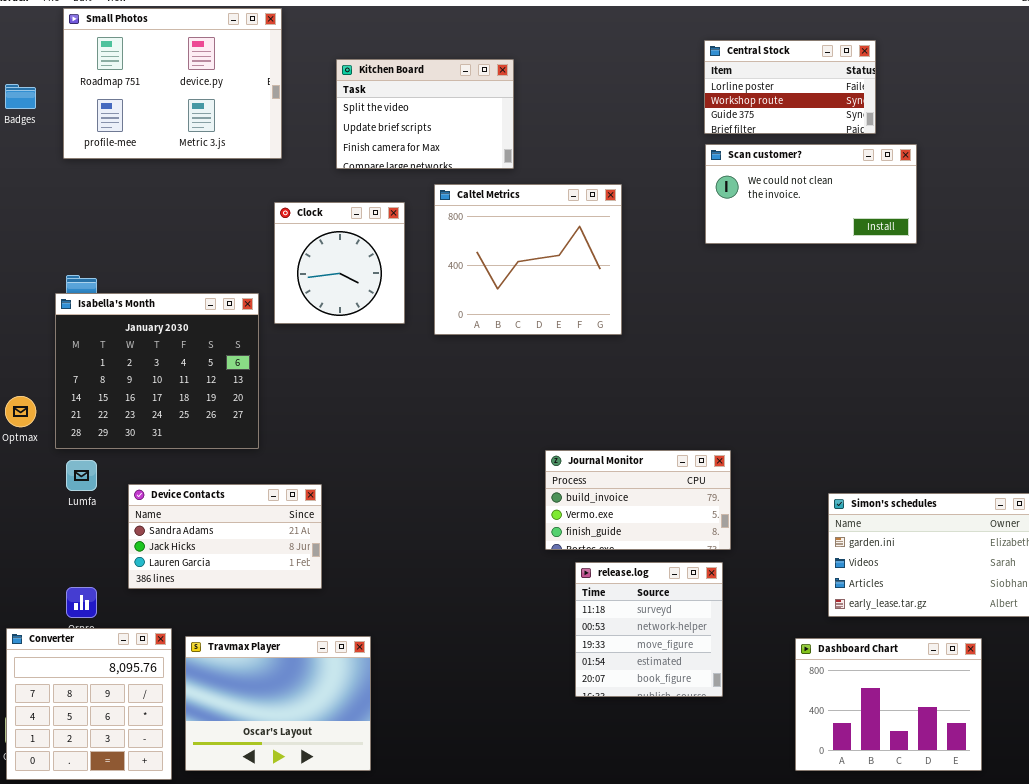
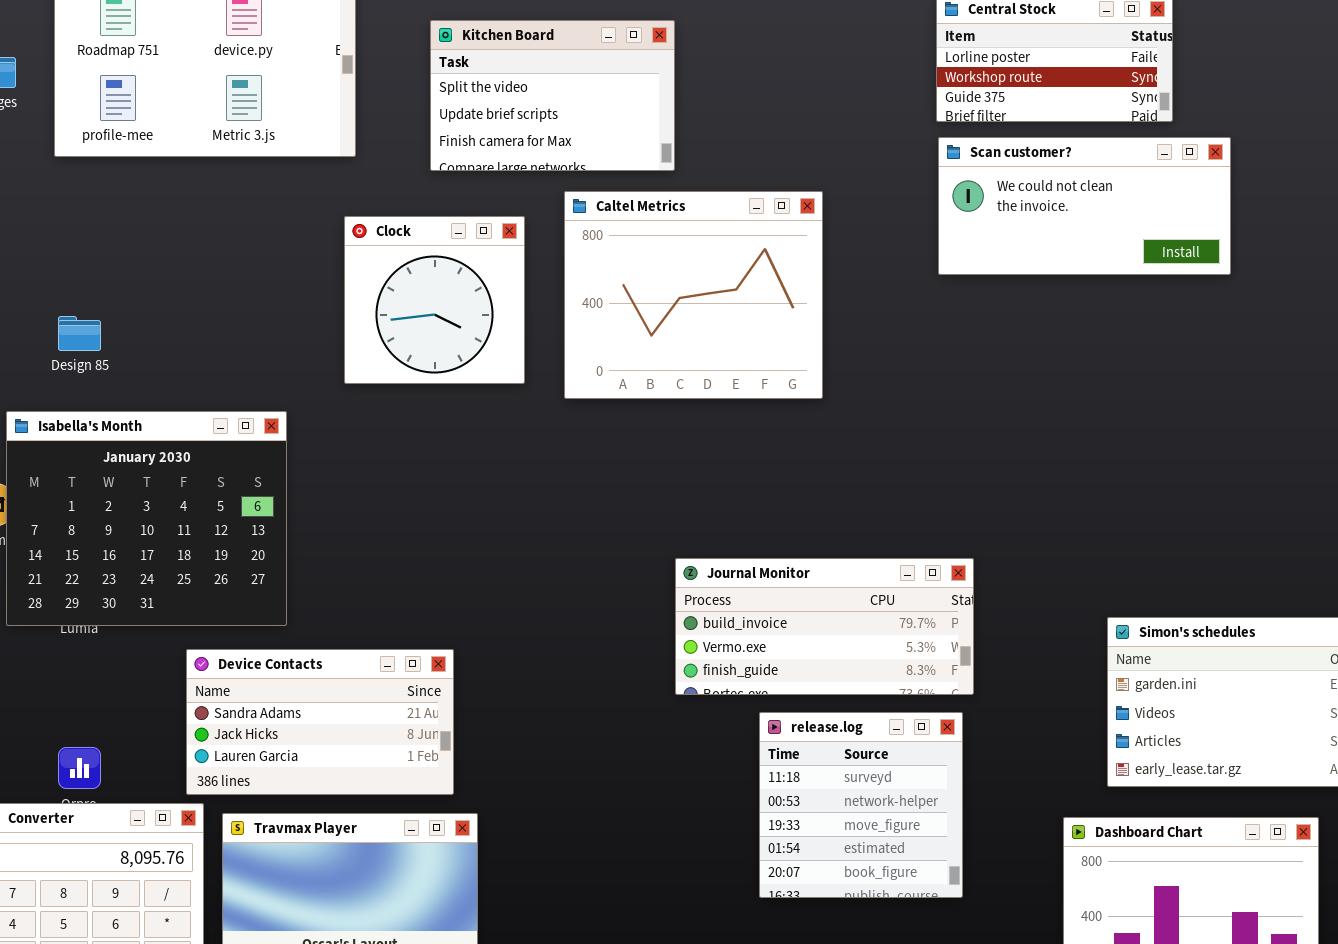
Isabella's Month: [55,293,259,449] -> [6,411,287,626], moved
Journal Monitor: [545,450,731,550] -> [675,558,974,695], resized
Device Contacts: [128,484,322,589] -> [186,649,454,795], moved

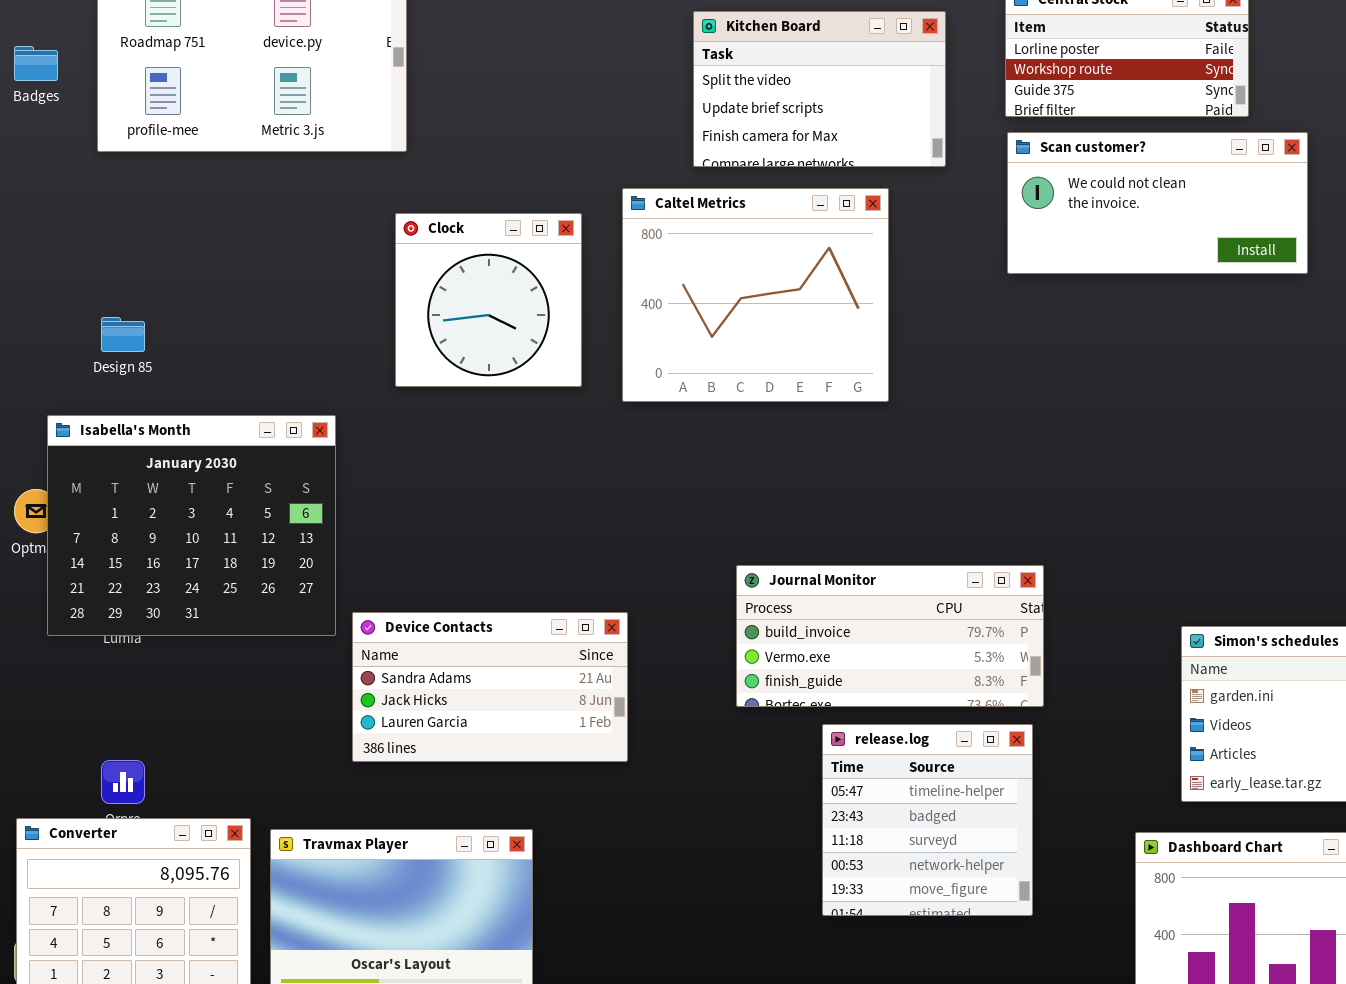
Kitchen Board: [430,20,675,171] -> [693,11,946,167], moved
Device Contacts: [186,649,454,795] -> [352,612,628,762], moved
release.log: [759,712,963,898] -> [822,724,1033,916], scrolled up 2 rows

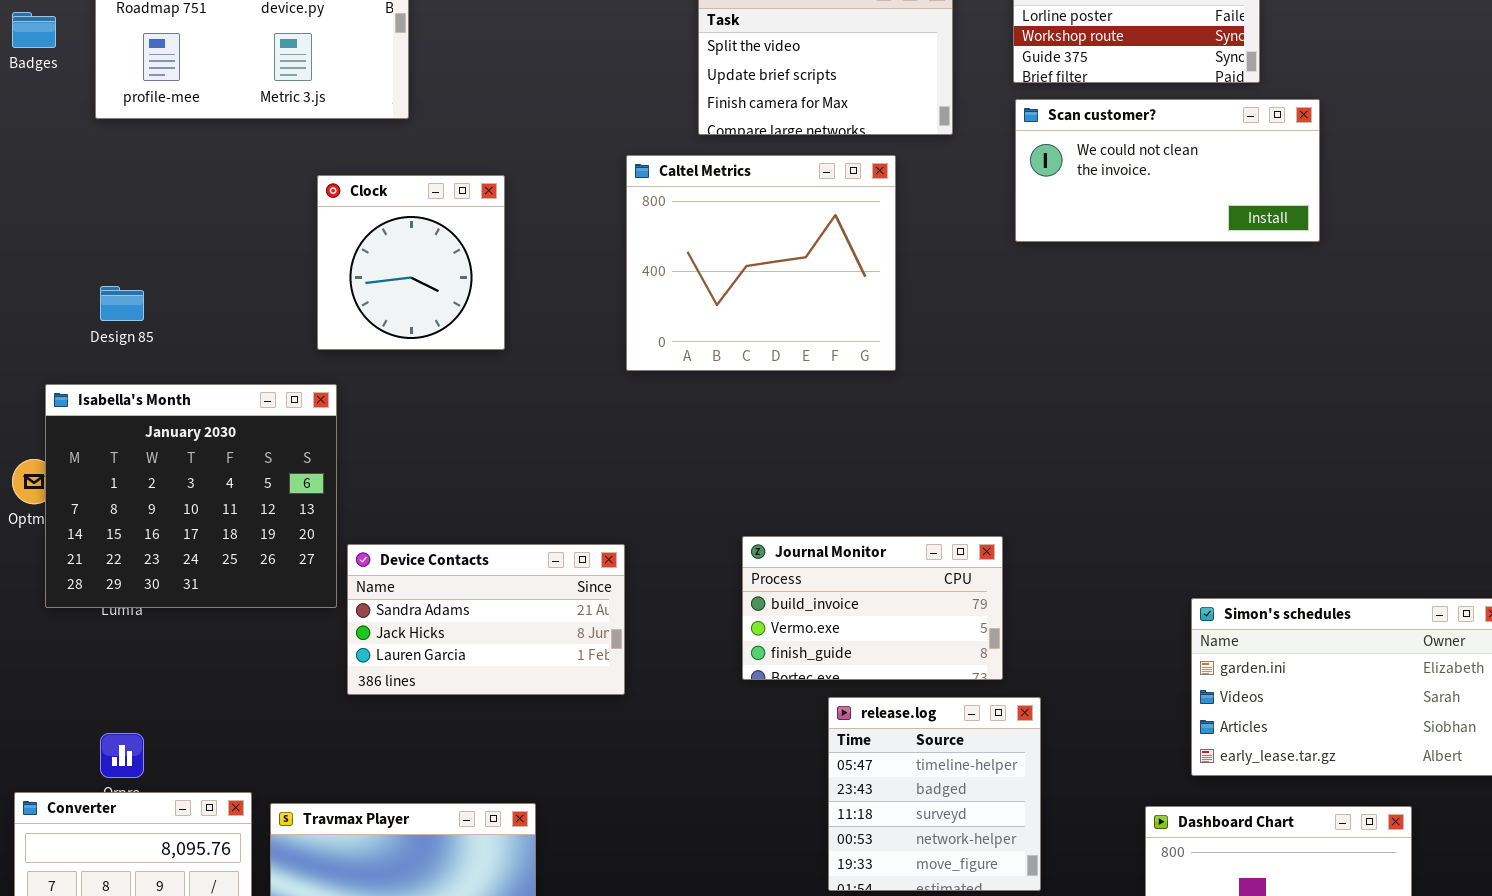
Clock: [395,213,582,387] -> [317,175,505,350], moved
Journal Monitor: [736,565,1044,707] -> [742,536,1003,680], resized
Device Contacts: [352,612,628,762] -> [347,544,625,695], moved

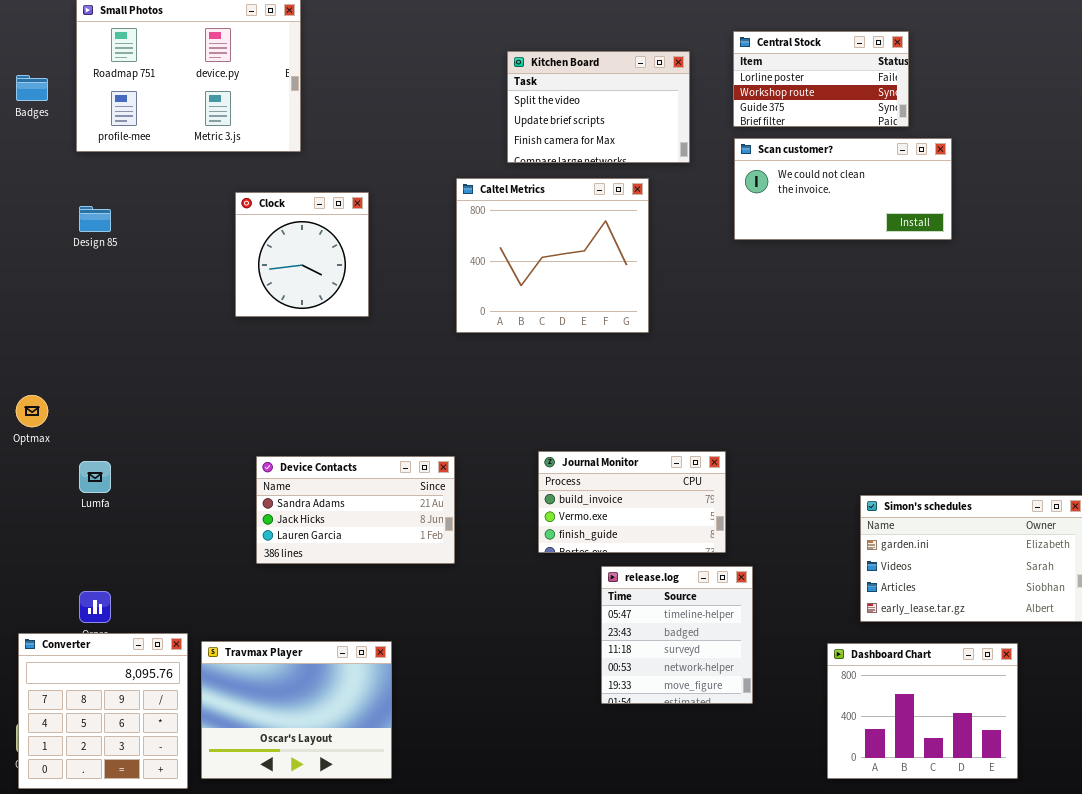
Design 85: [100,286,144,321] -> [79,206,111,232], moved
Isabella's Month: [45,384,337,608] -> none, closed

